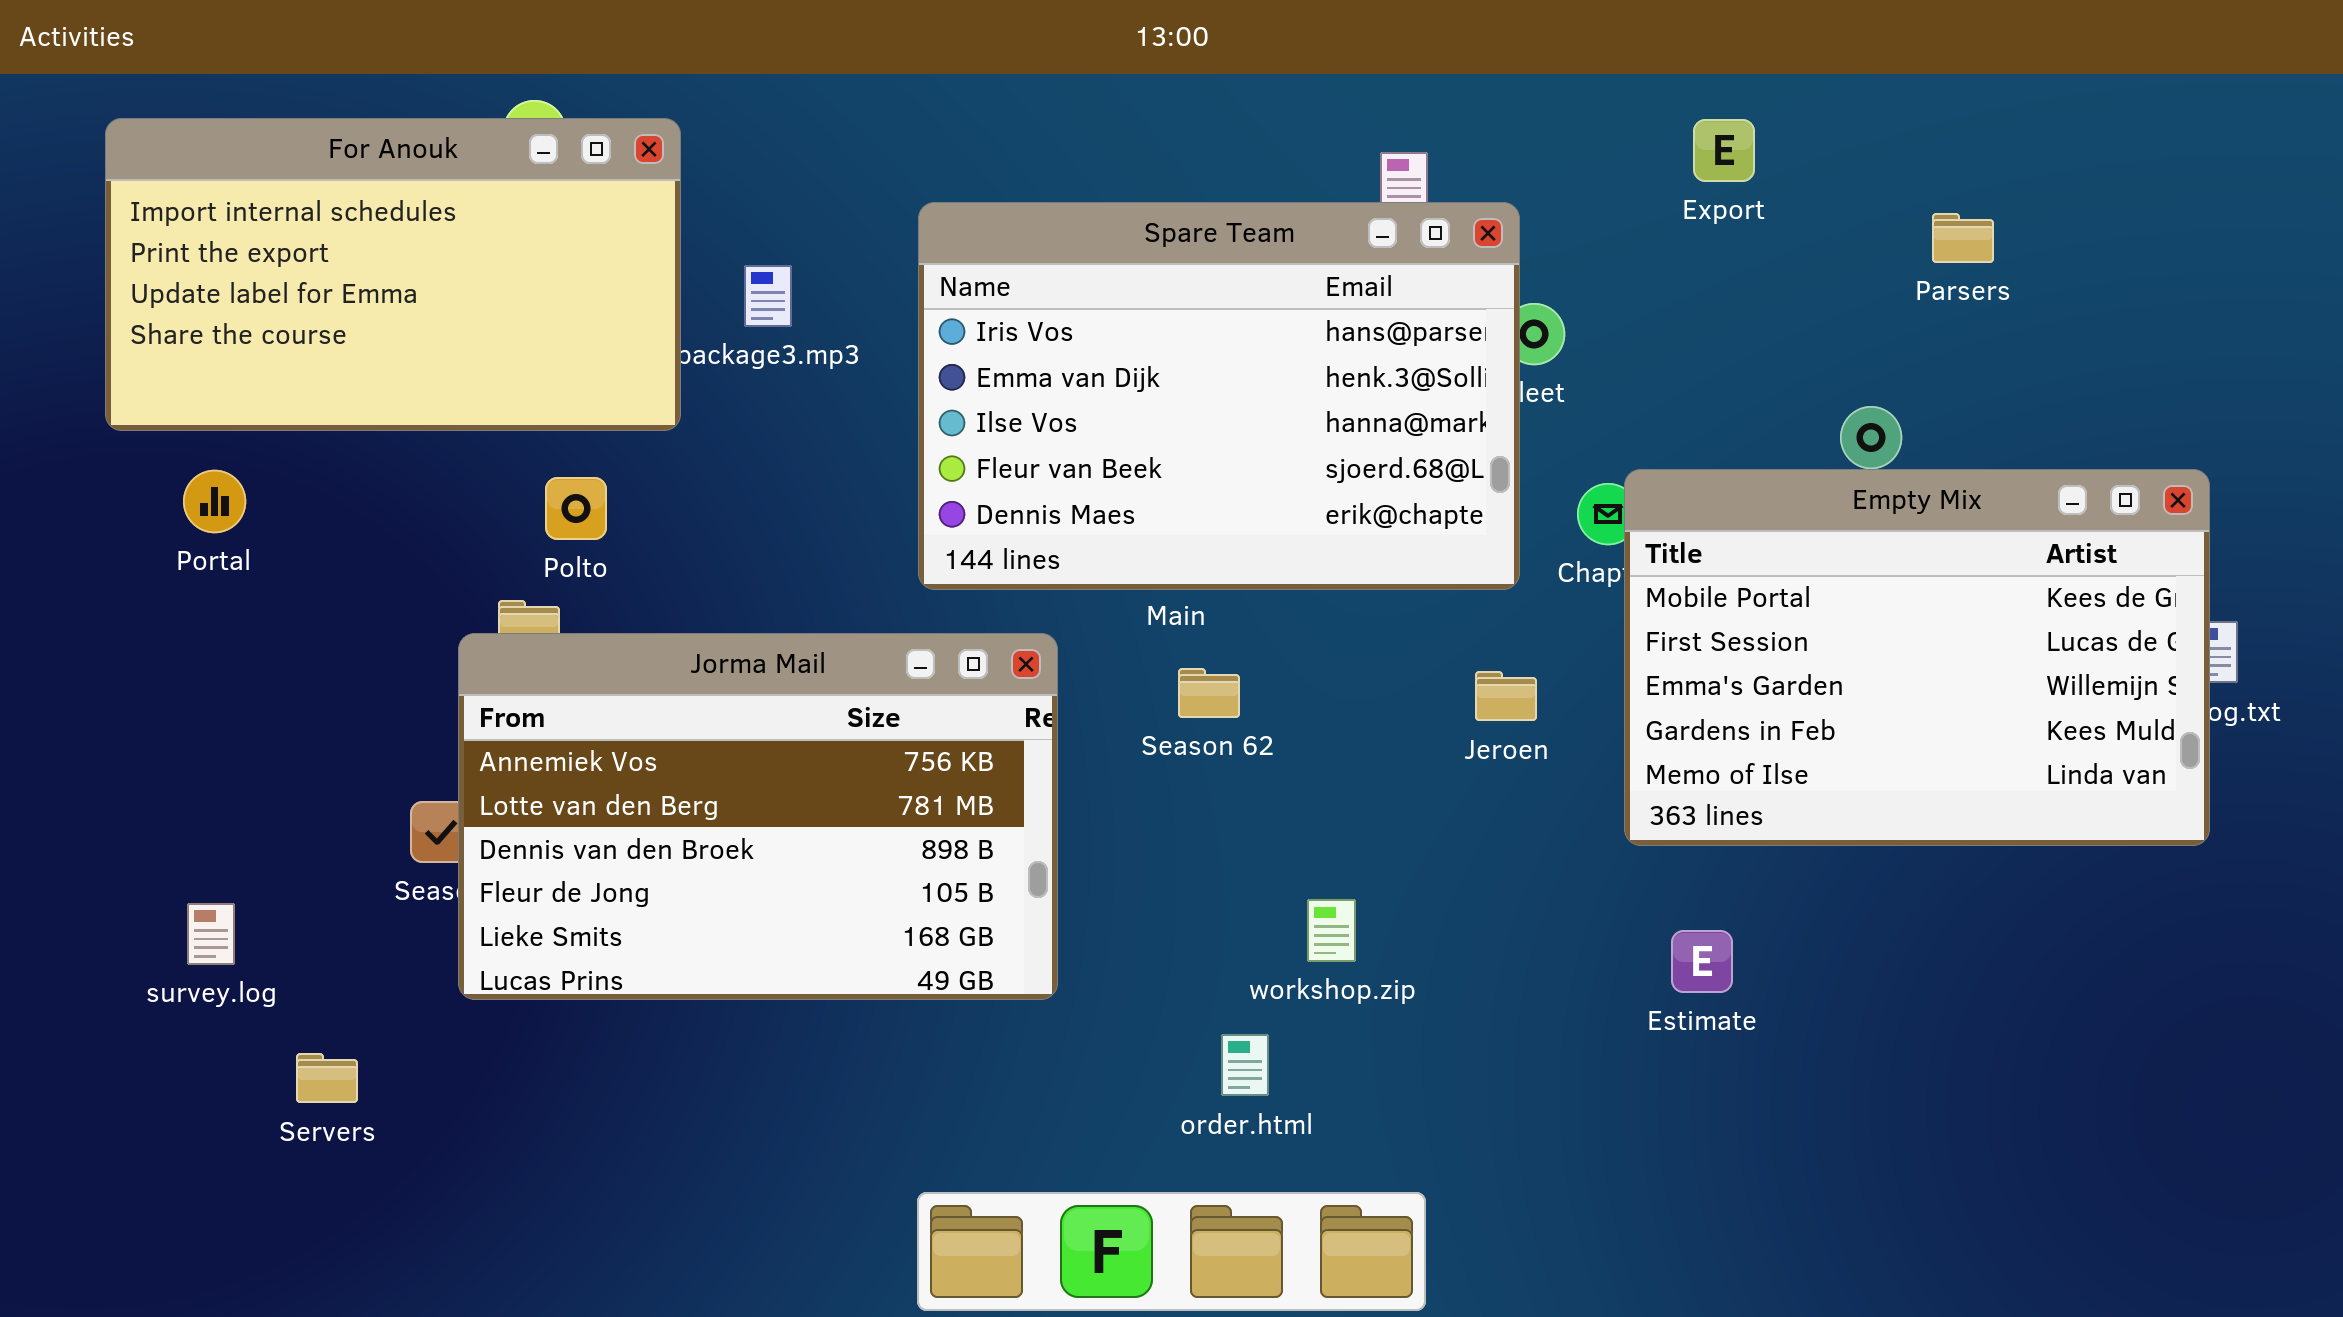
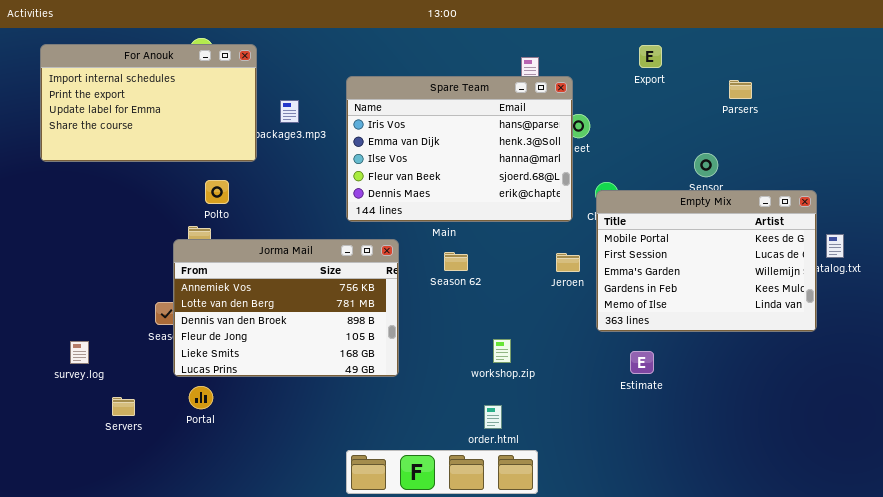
Empty Mix: [1624,469,2210,846] -> [596,190,817,332], moved
Portal: [183,470,246,533] -> [189,386,213,409], moved
order.html: [1221,1034,1269,1096] -> [484,405,502,429], moved

